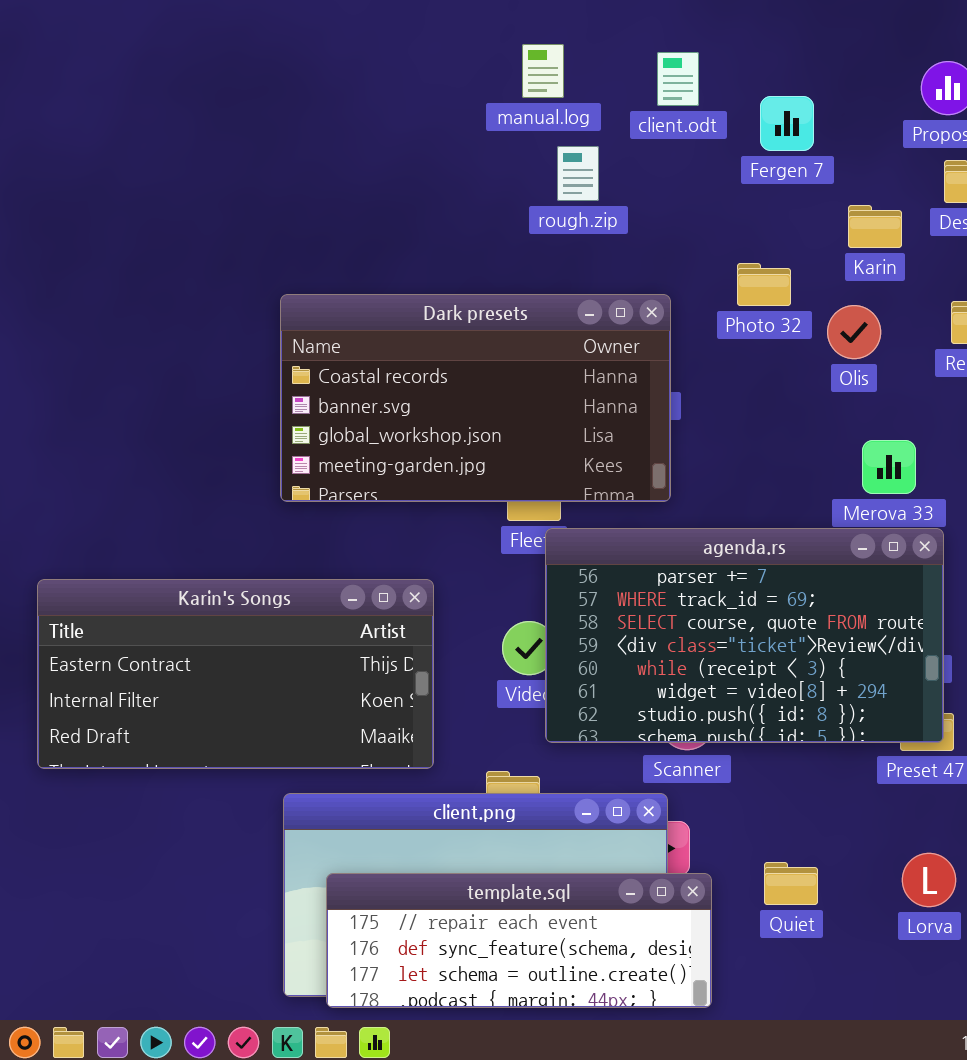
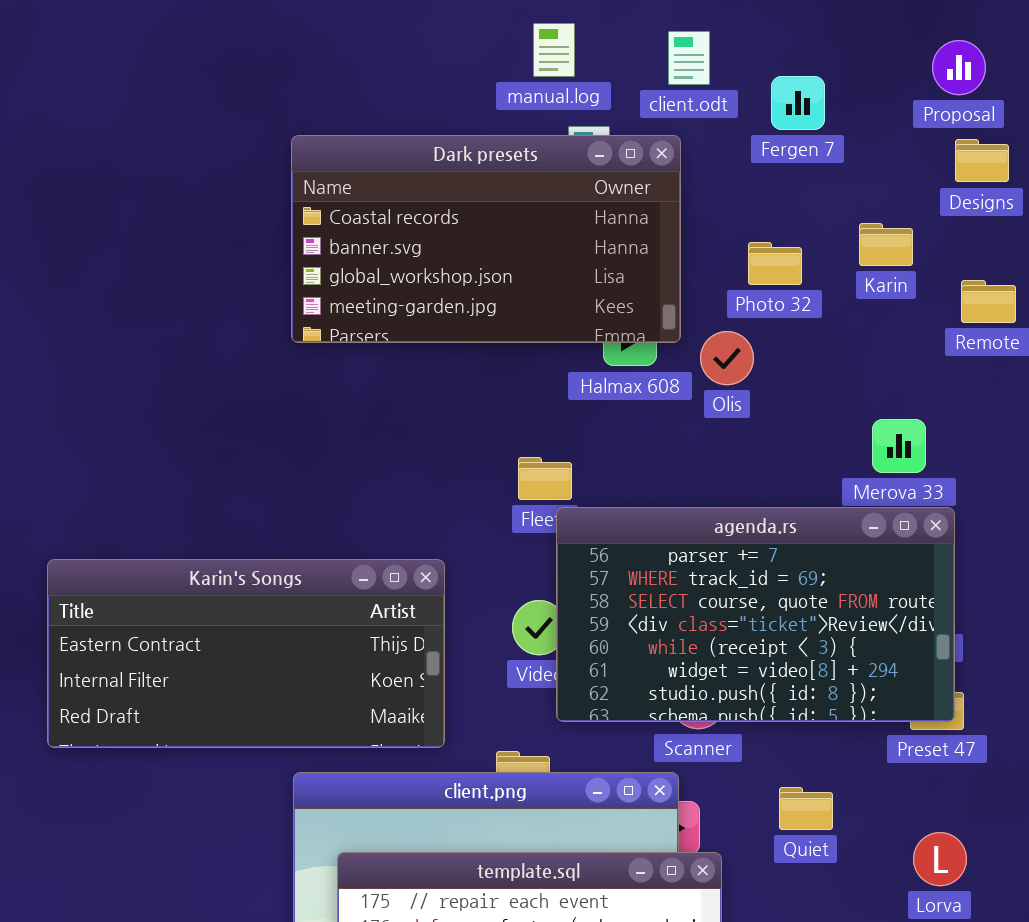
Karin: [848,205,902,248] -> [859,223,913,266], moved
Dark presets: [280,294,671,502] -> [291,135,681,343], moved
Olis: [827,305,881,359] -> [700,331,754,385], moved
Quiet: [764,862,818,905] -> [779,787,833,830], moved

